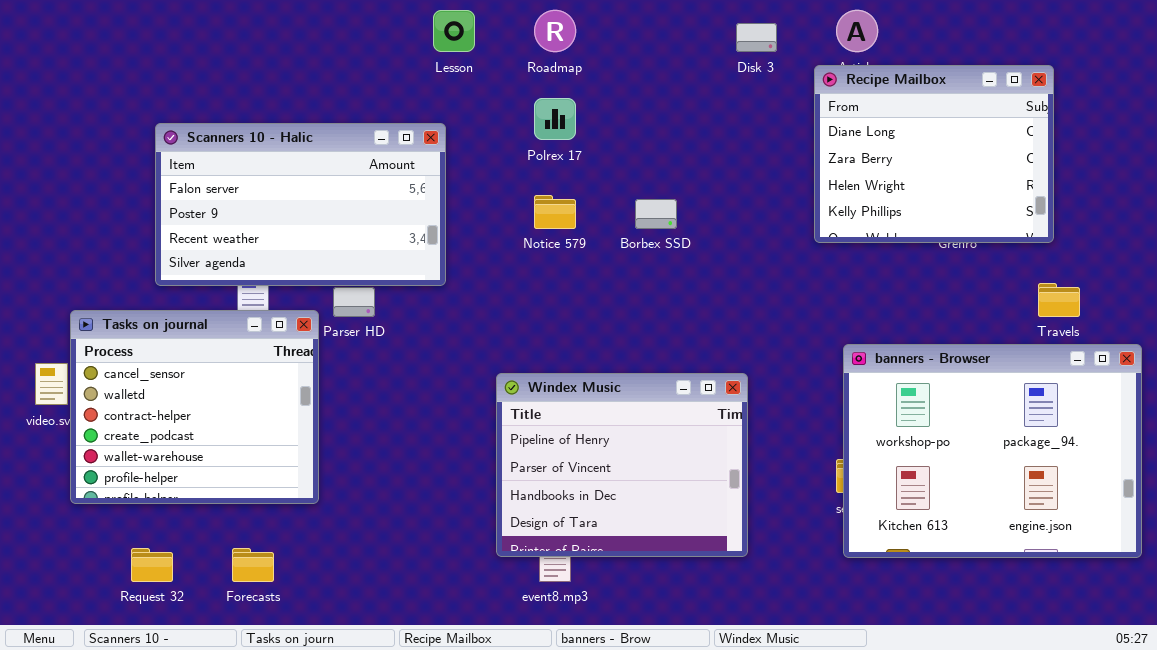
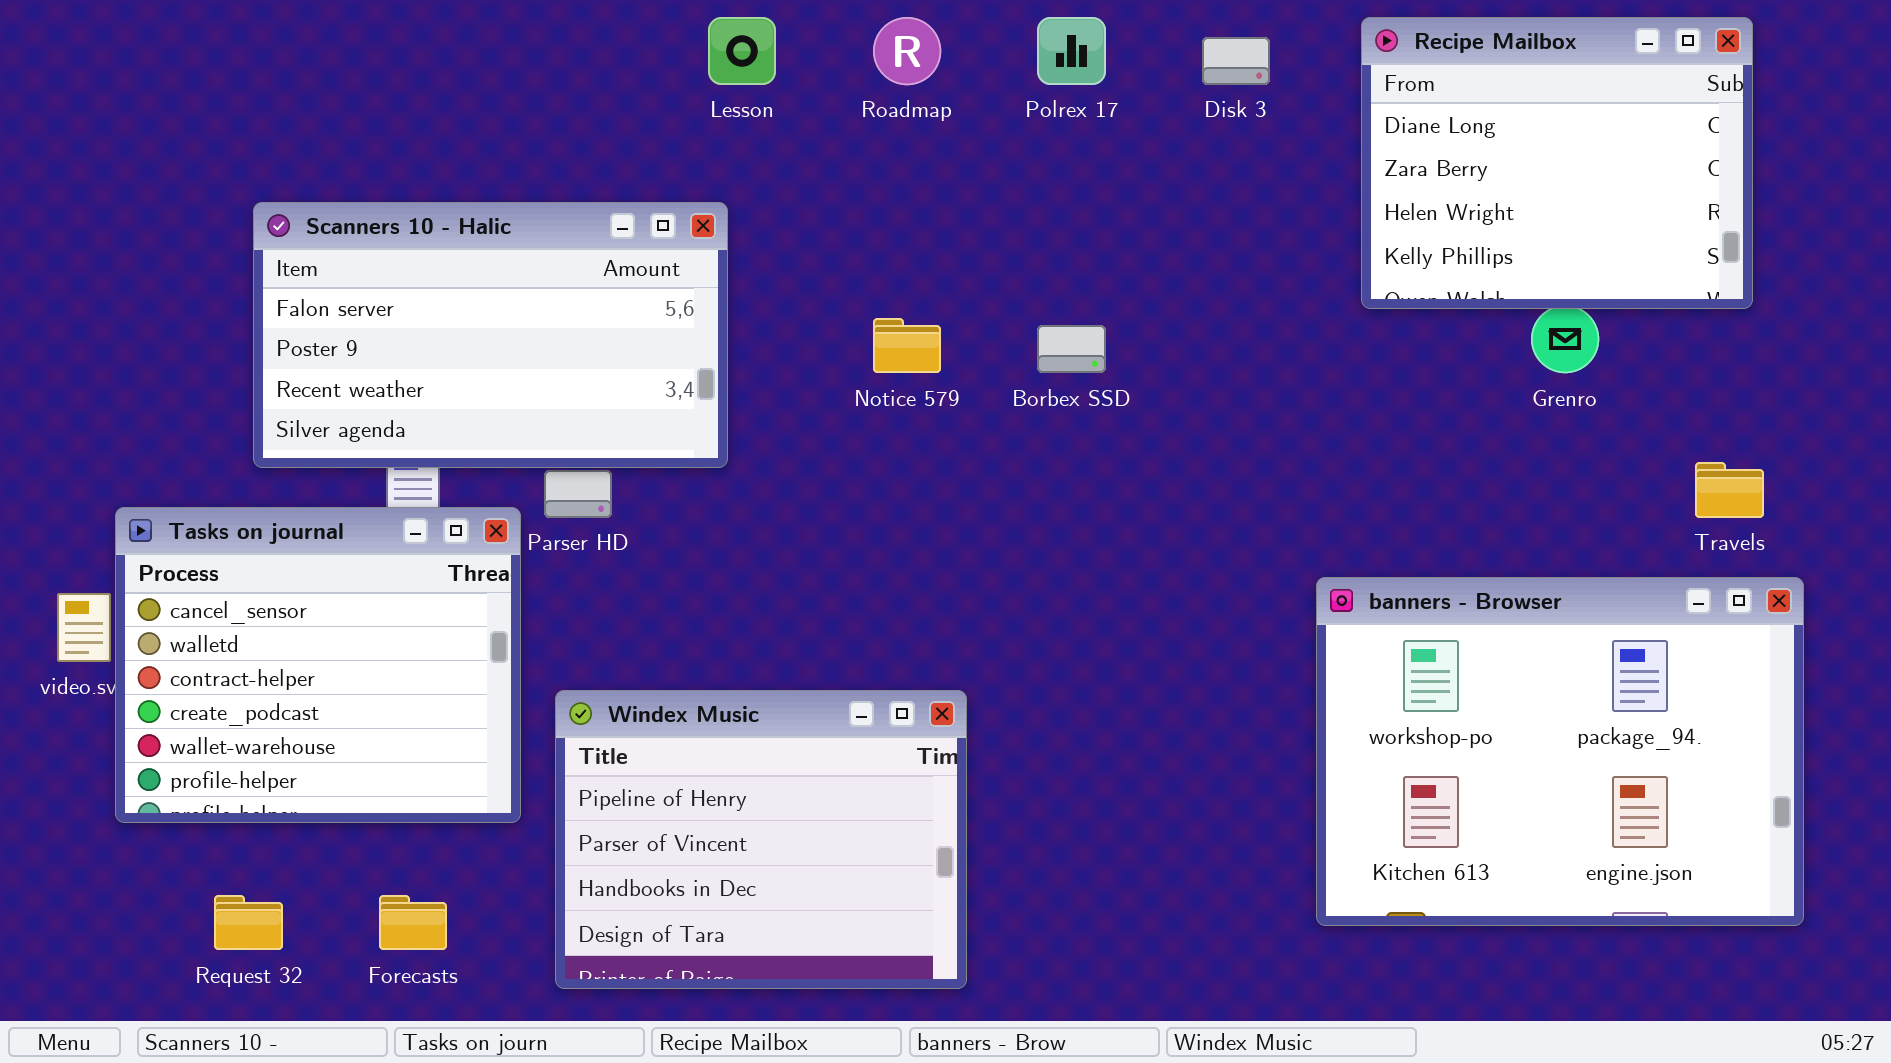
Recipe Mailbox: [814,65,1054,243] -> [1361,17,1753,309], moved
Polrex 17: [534,98,576,140] -> [1037,17,1106,85], moved
banners - Browser: [843,344,1142,558] -> [1316,577,1804,926], moved
Windex Music: [496,373,748,557] -> [555,690,967,989], moved

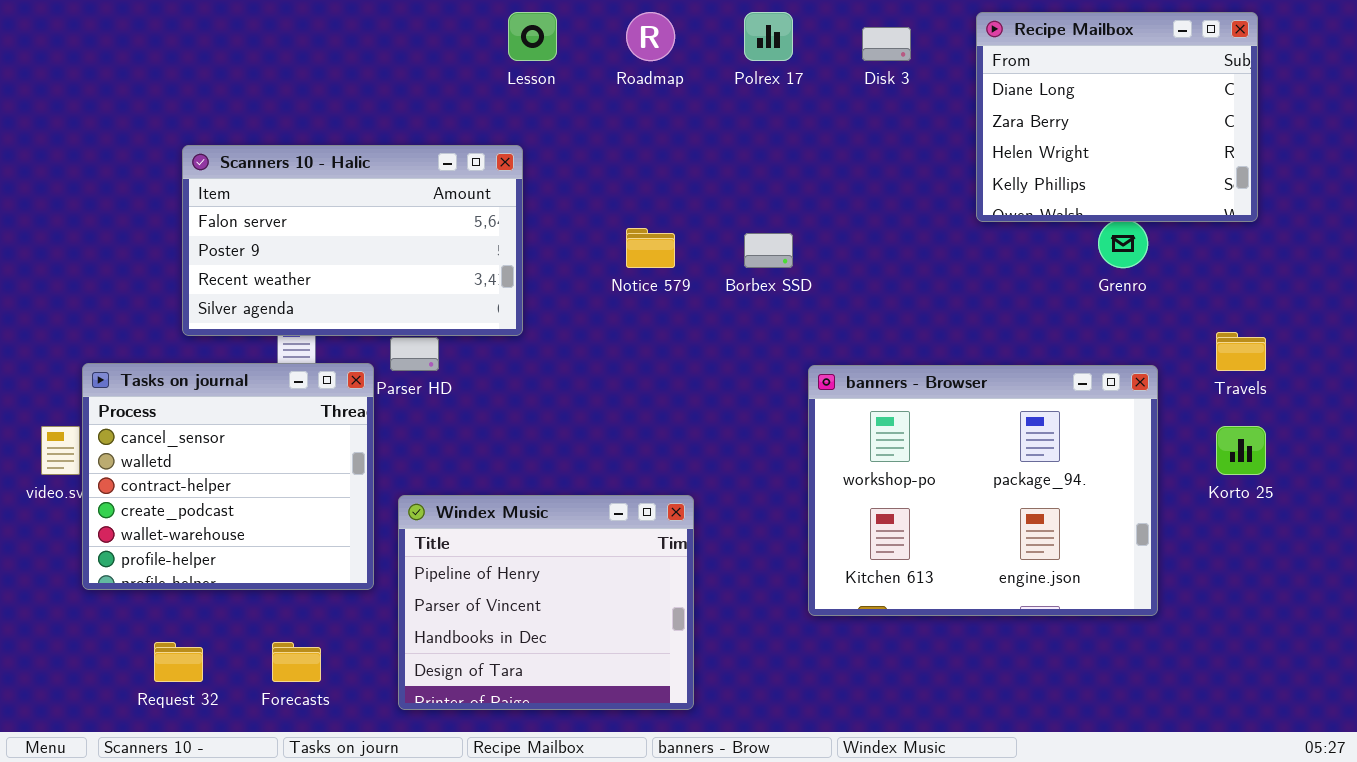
banners - Browser: [1316,577,1804,926] -> [808,365,1158,616], moved

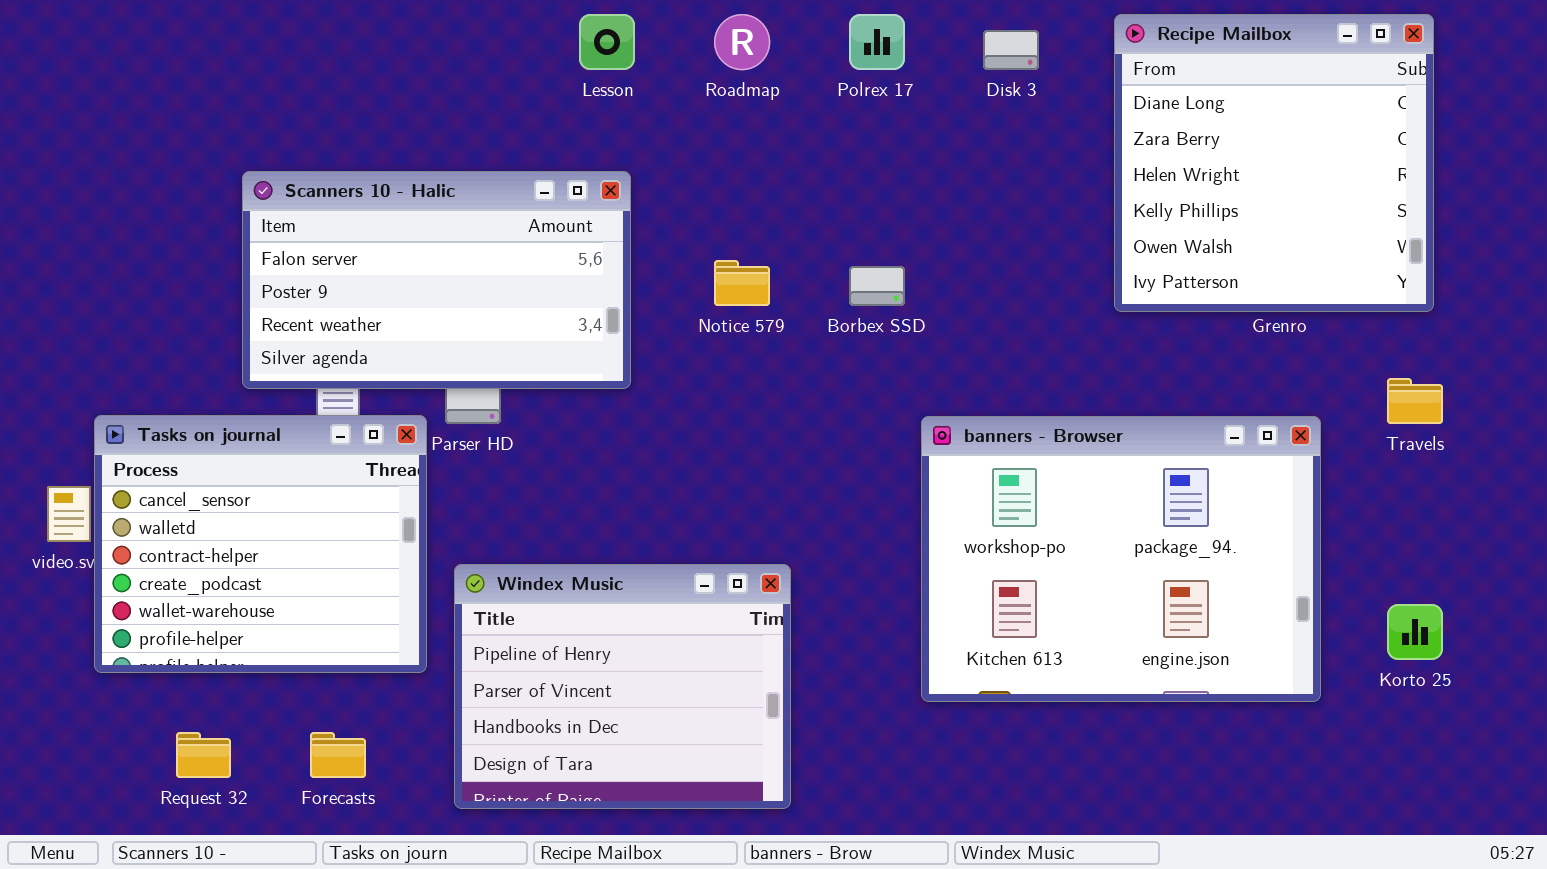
Recipe Mailbox: [976,12,1258,222] -> [1114,14,1434,312], resized
Scanners 10 - Halic: [182,145,523,336] -> [242,171,631,389], moved
Korto 25: [1216,426,1266,475] -> [1387,604,1443,660], moved

